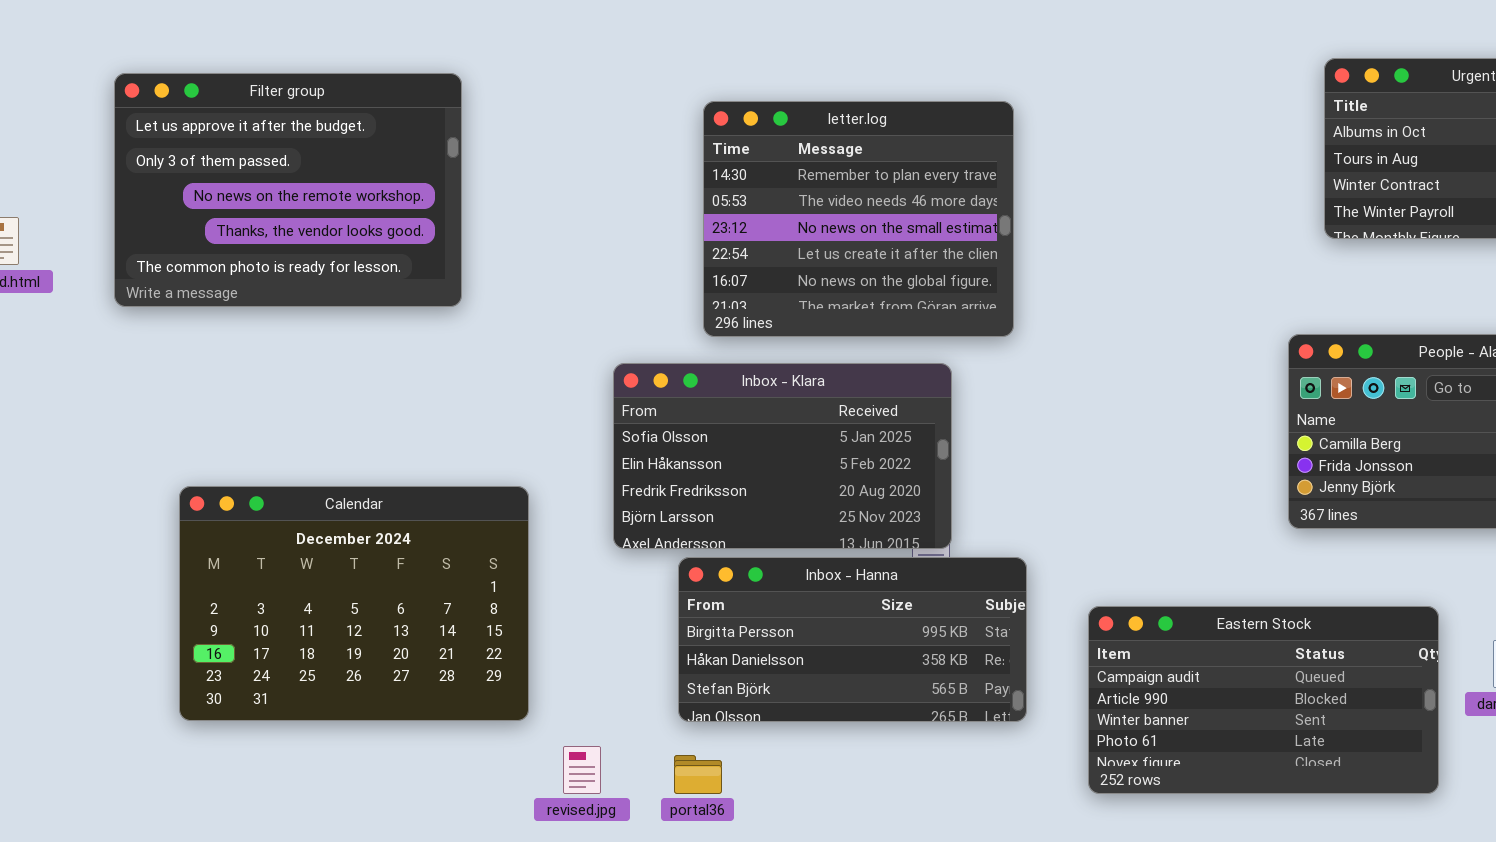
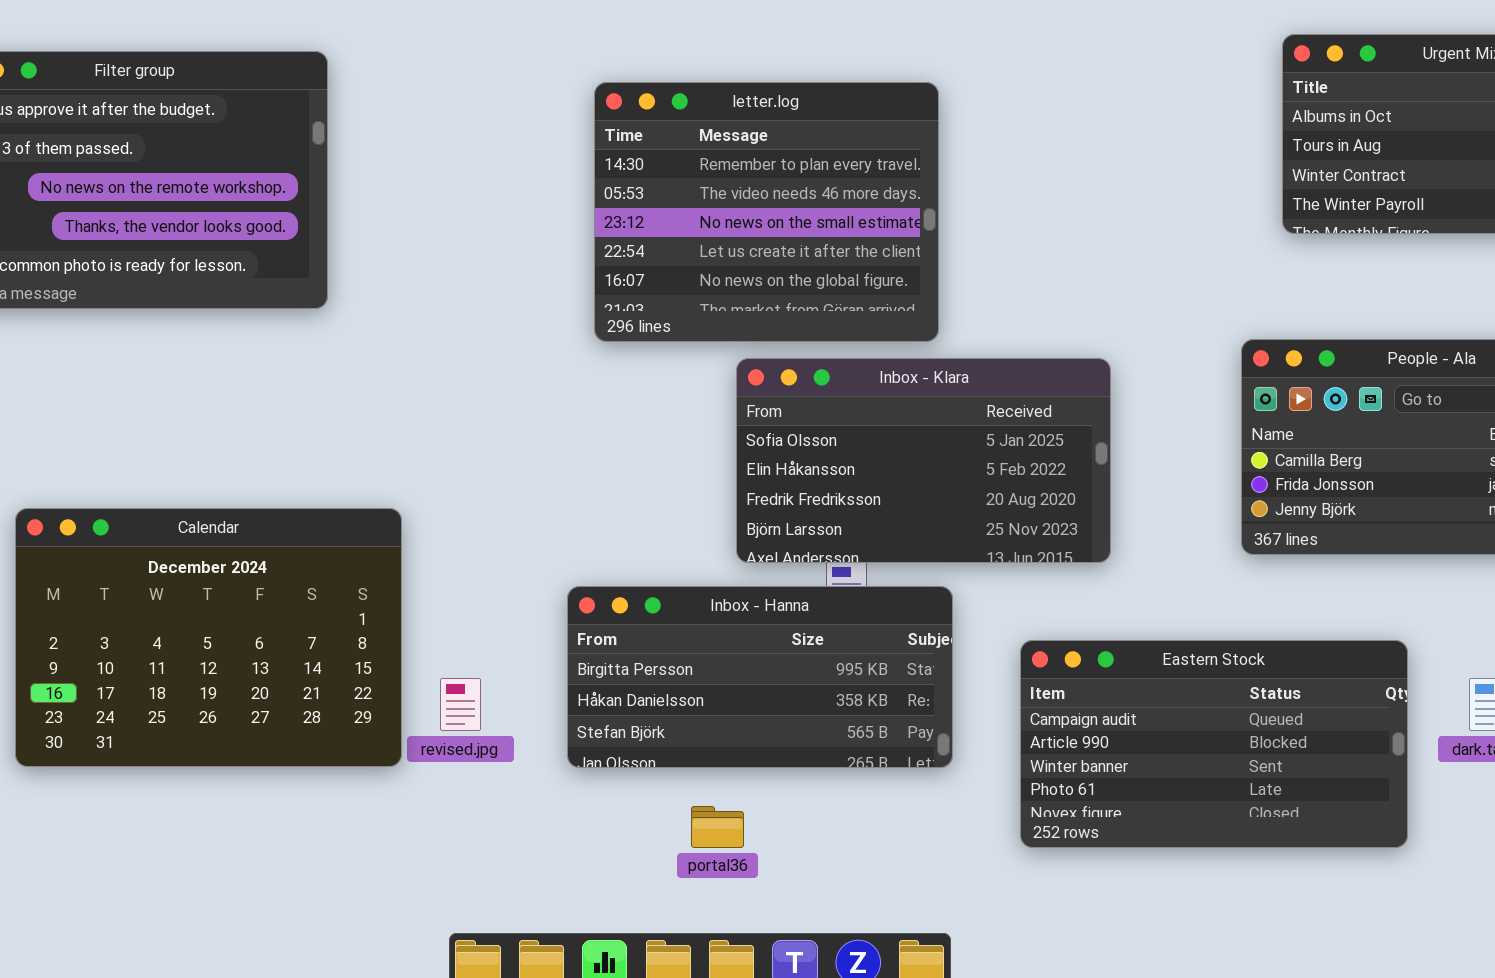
Inbox - Klara: [613,363,952,549] -> [736,358,1111,563], moved
revised.jpg: [563,746,601,794] -> [440,678,481,731], moved
portal36: [674,755,722,794] -> [691,806,744,848], moved

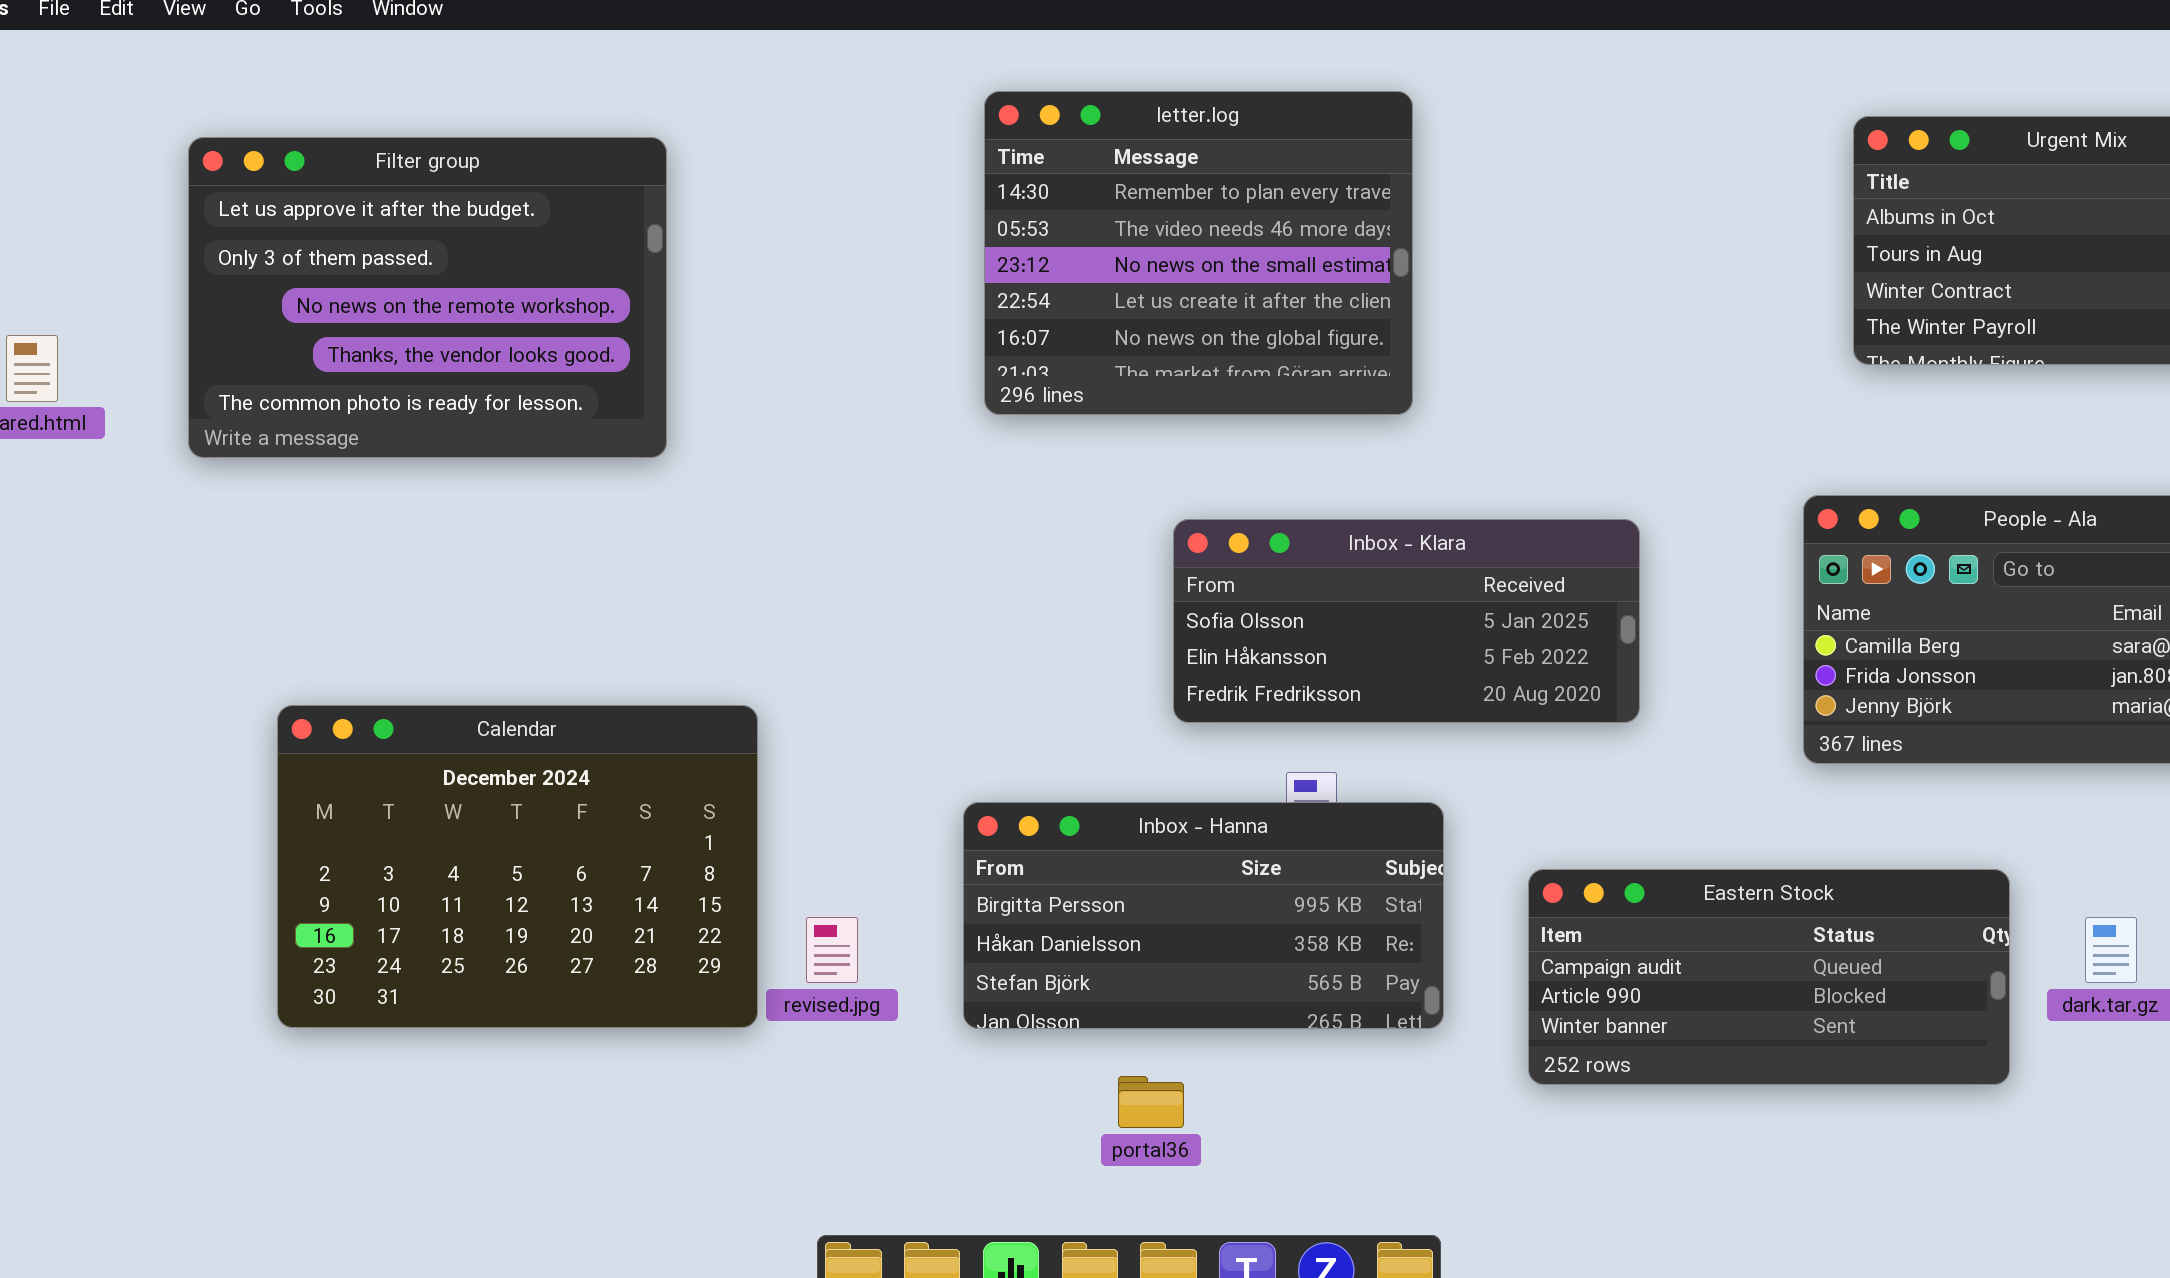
letter.log: [594,82,939,342] -> [984,91,1413,415], moved
Inbox - Klara: [736,358,1111,563] -> [1173,519,1640,723], resized
Eastern Stock: [1020,640,1408,848] -> [1528,869,2010,1085], resized

